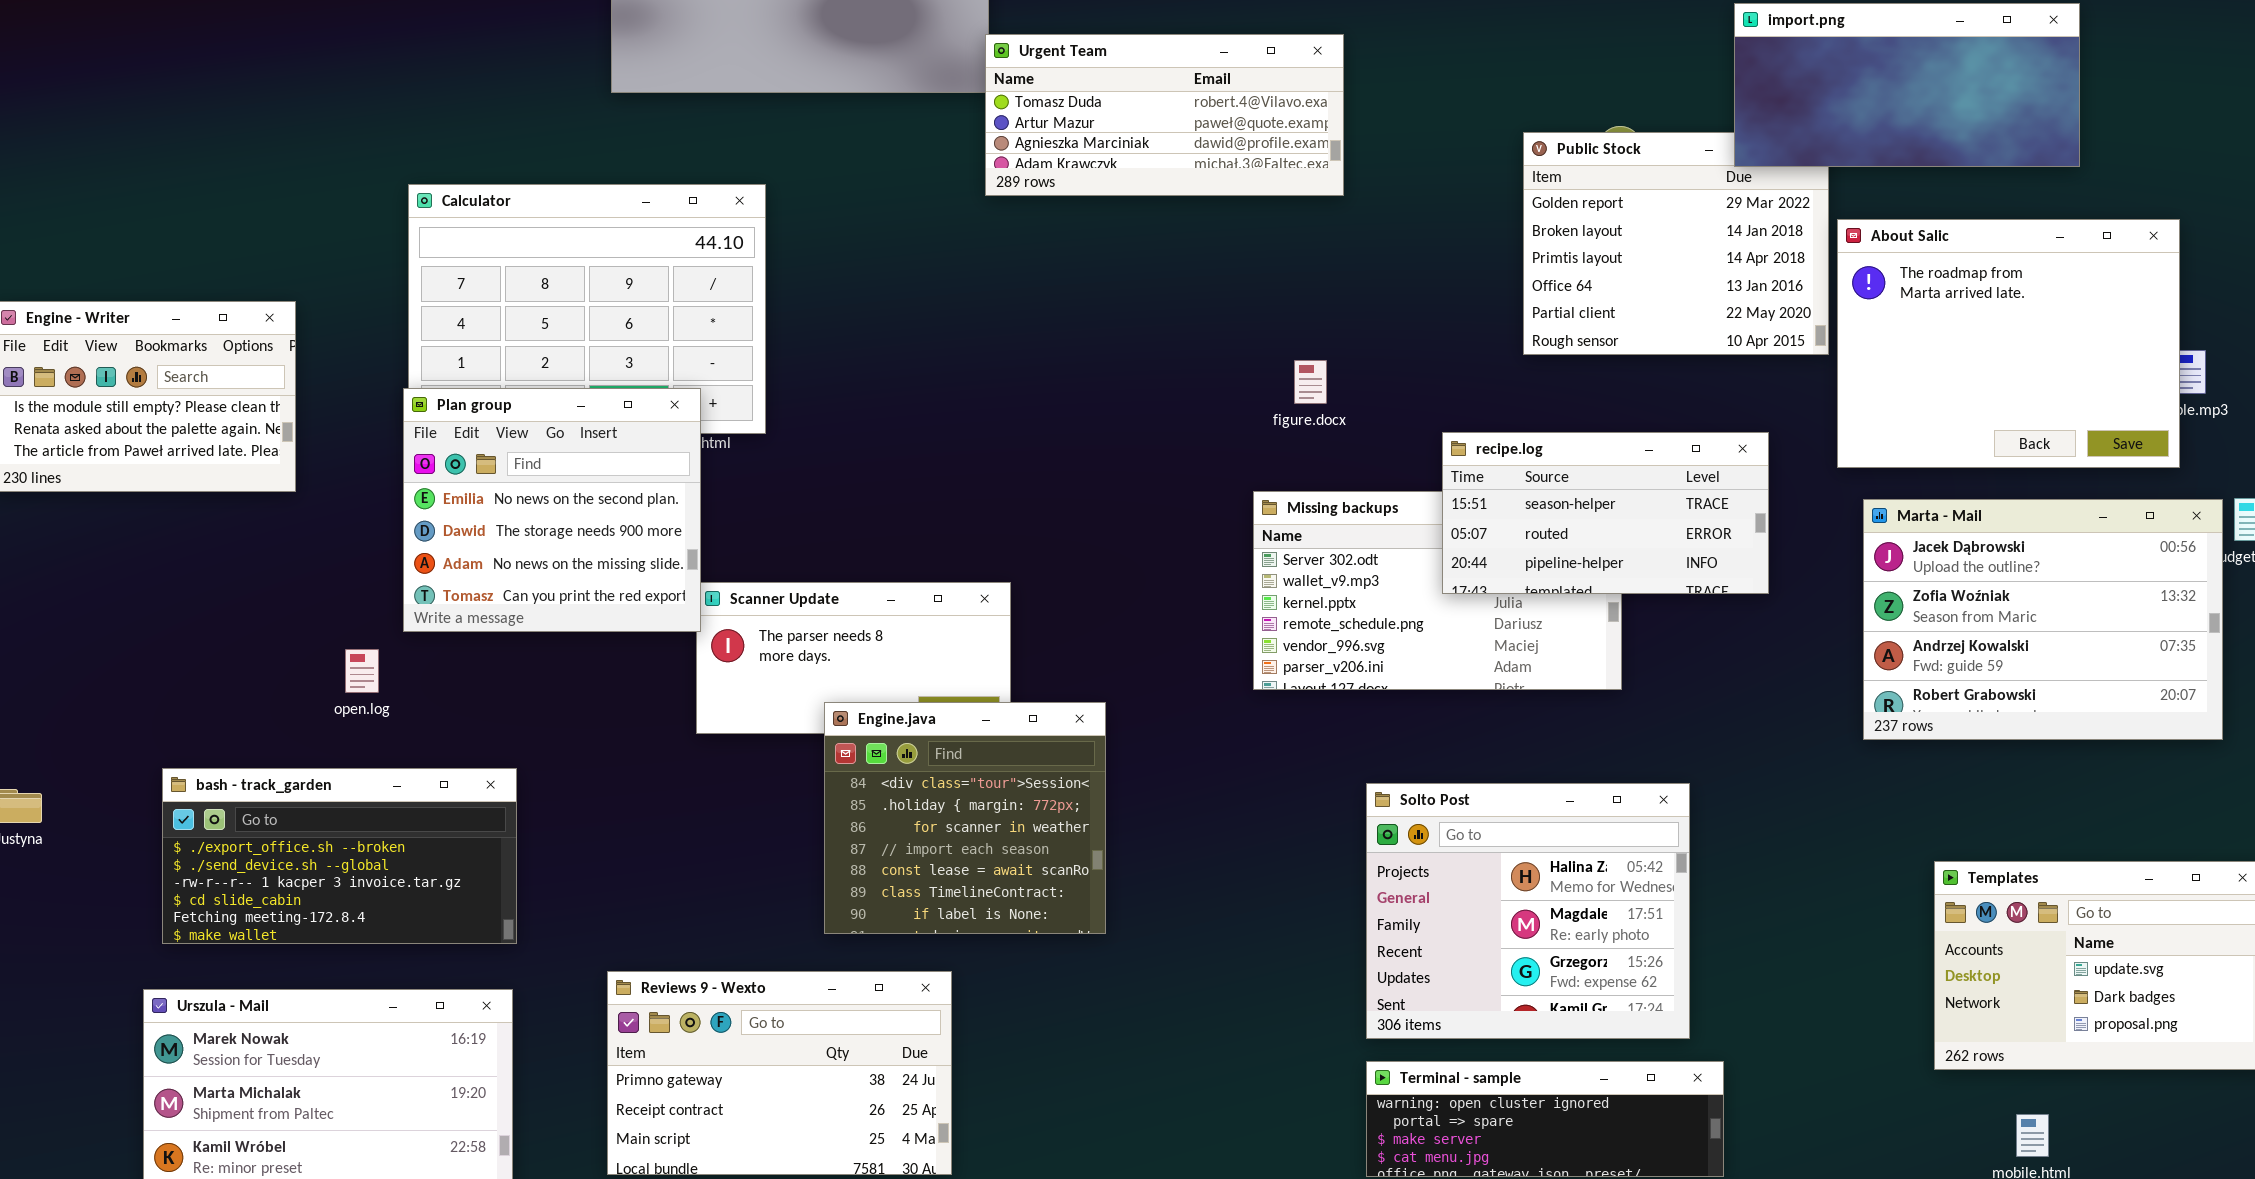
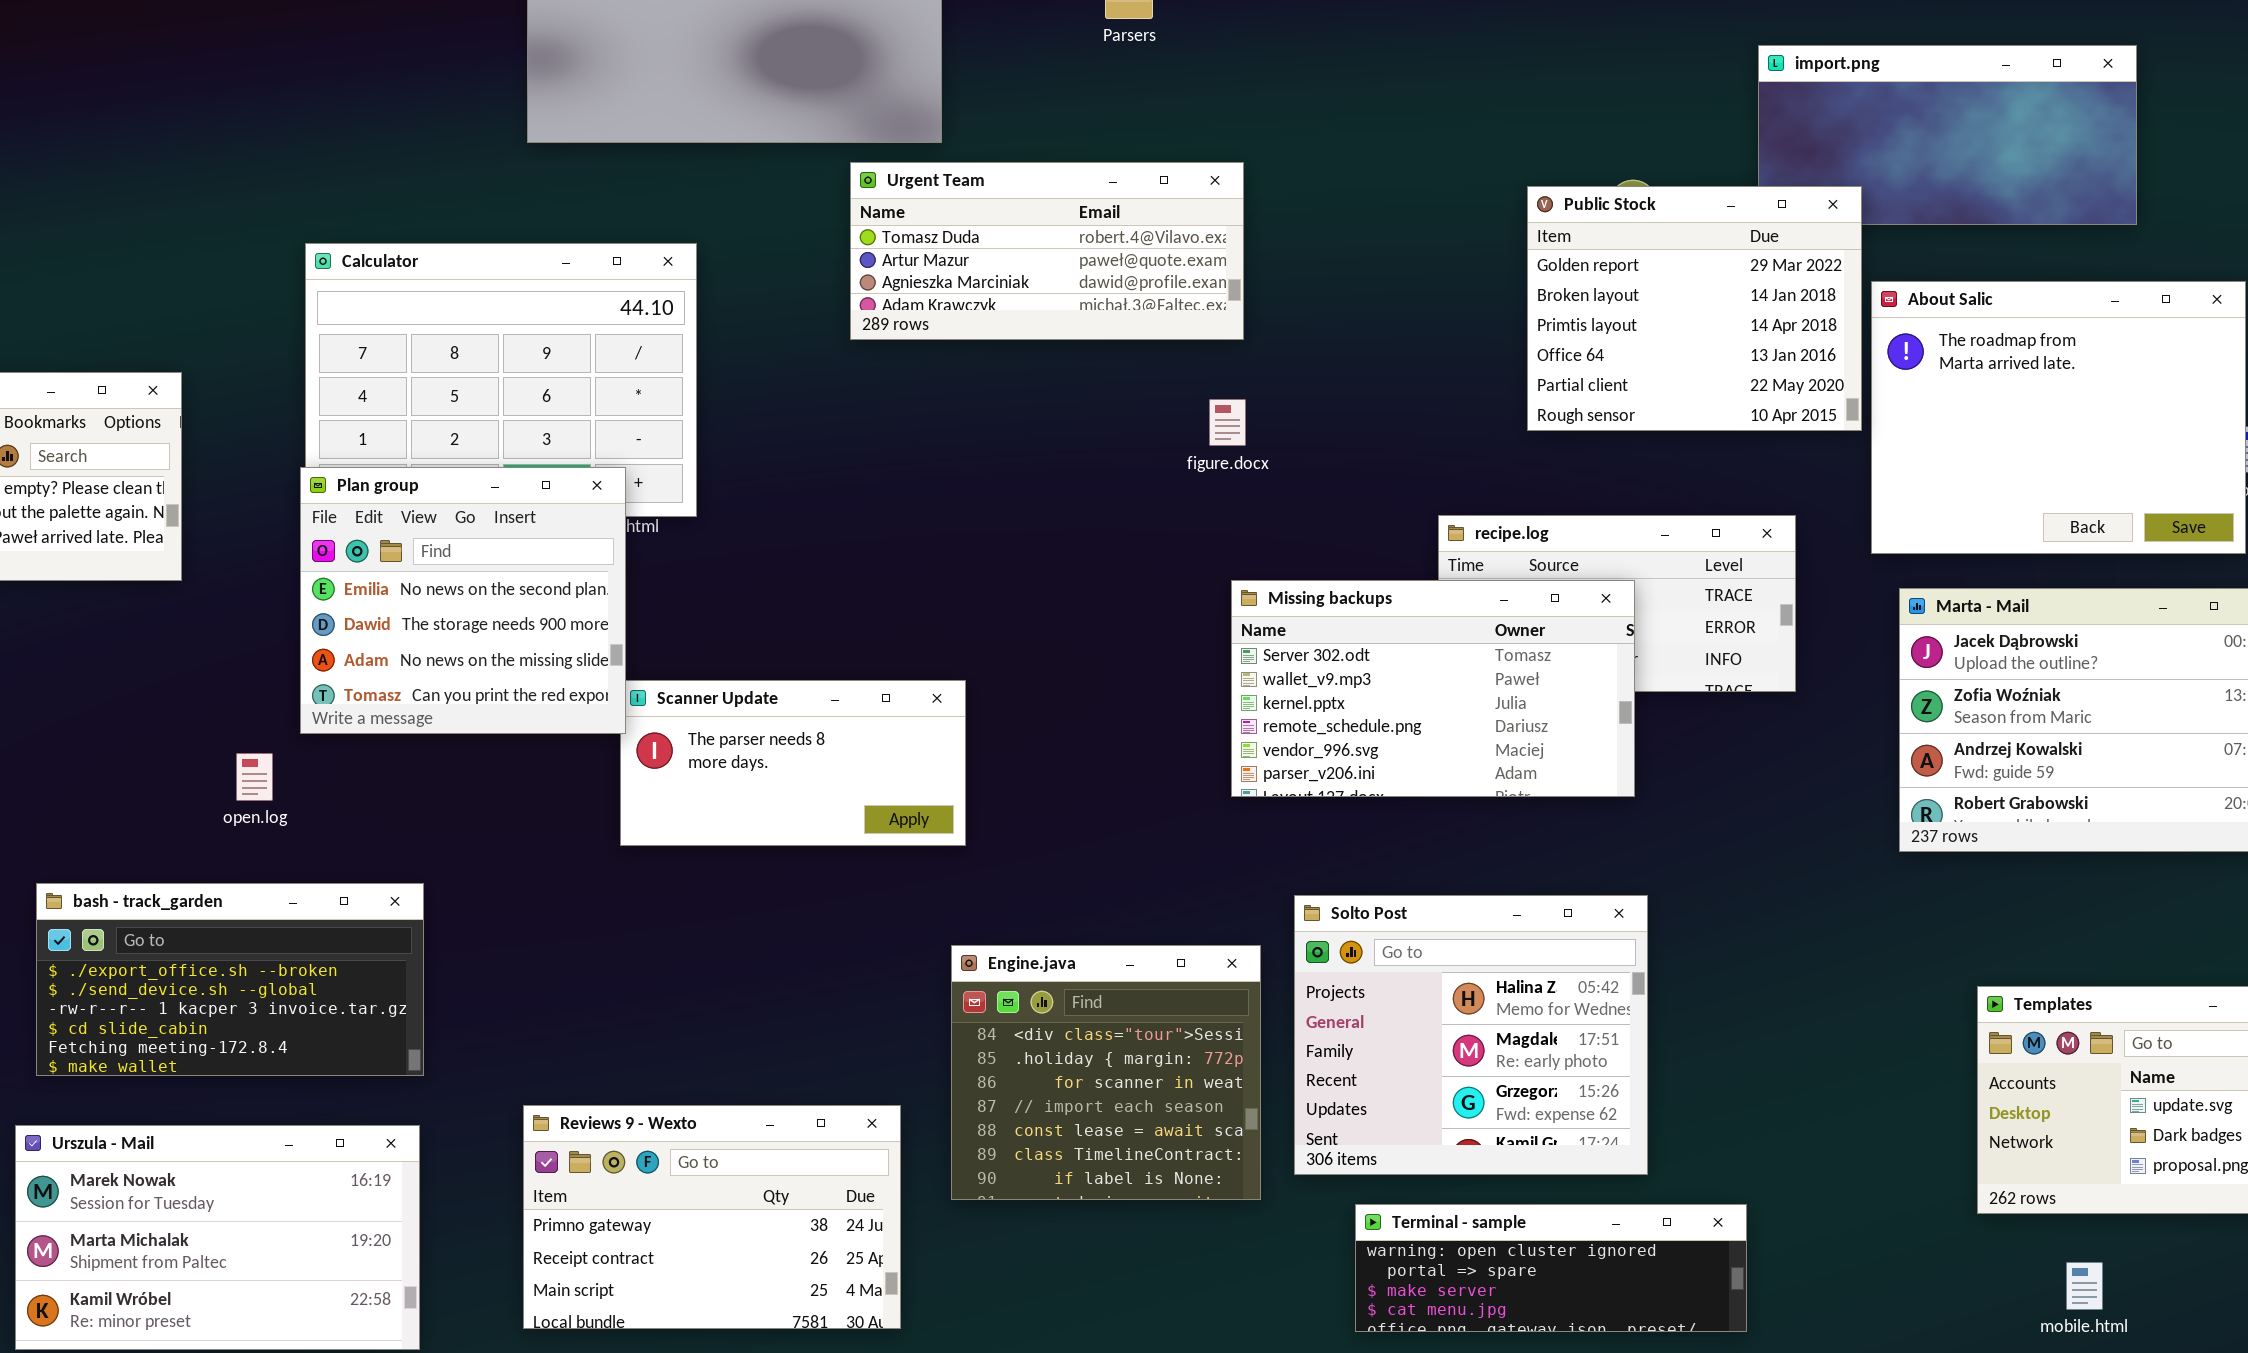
Urgent Team: [985,34,1344,196] -> [850,162,1244,340], moved
Public Stock: [1523,132,1829,355] -> [1527,186,1862,431], raised
figure.docx: [1294,360,1327,404] -> [1209,399,1246,446], moved
Missing backups: [1253,491,1622,690] -> [1231,580,1635,797], raised
Engine.java: [824,702,1106,934] -> [951,945,1261,1200], moved
Solto Post: [1366,783,1690,1039] -> [1294,895,1648,1175], moved

